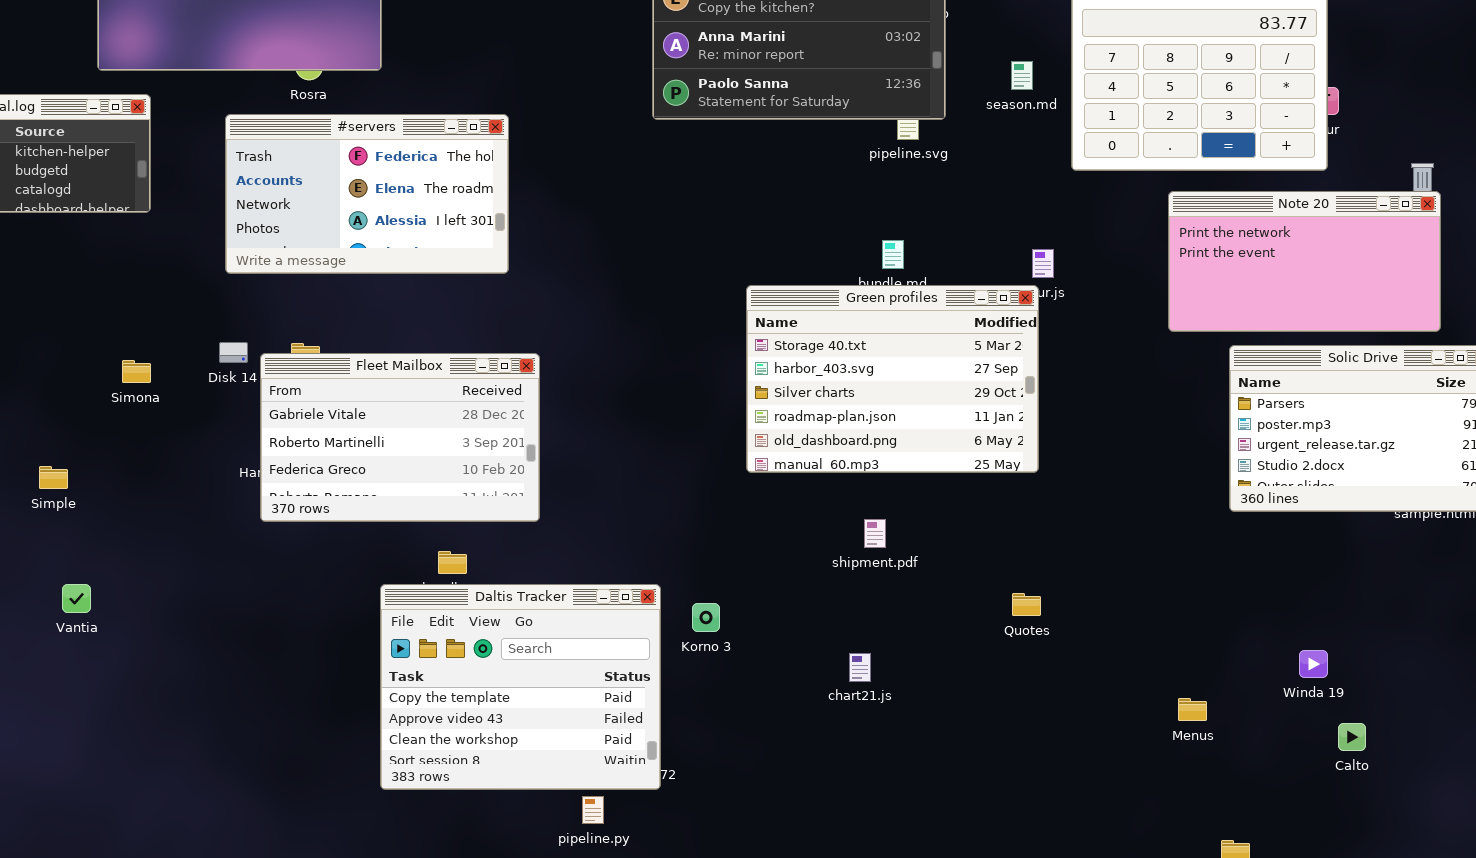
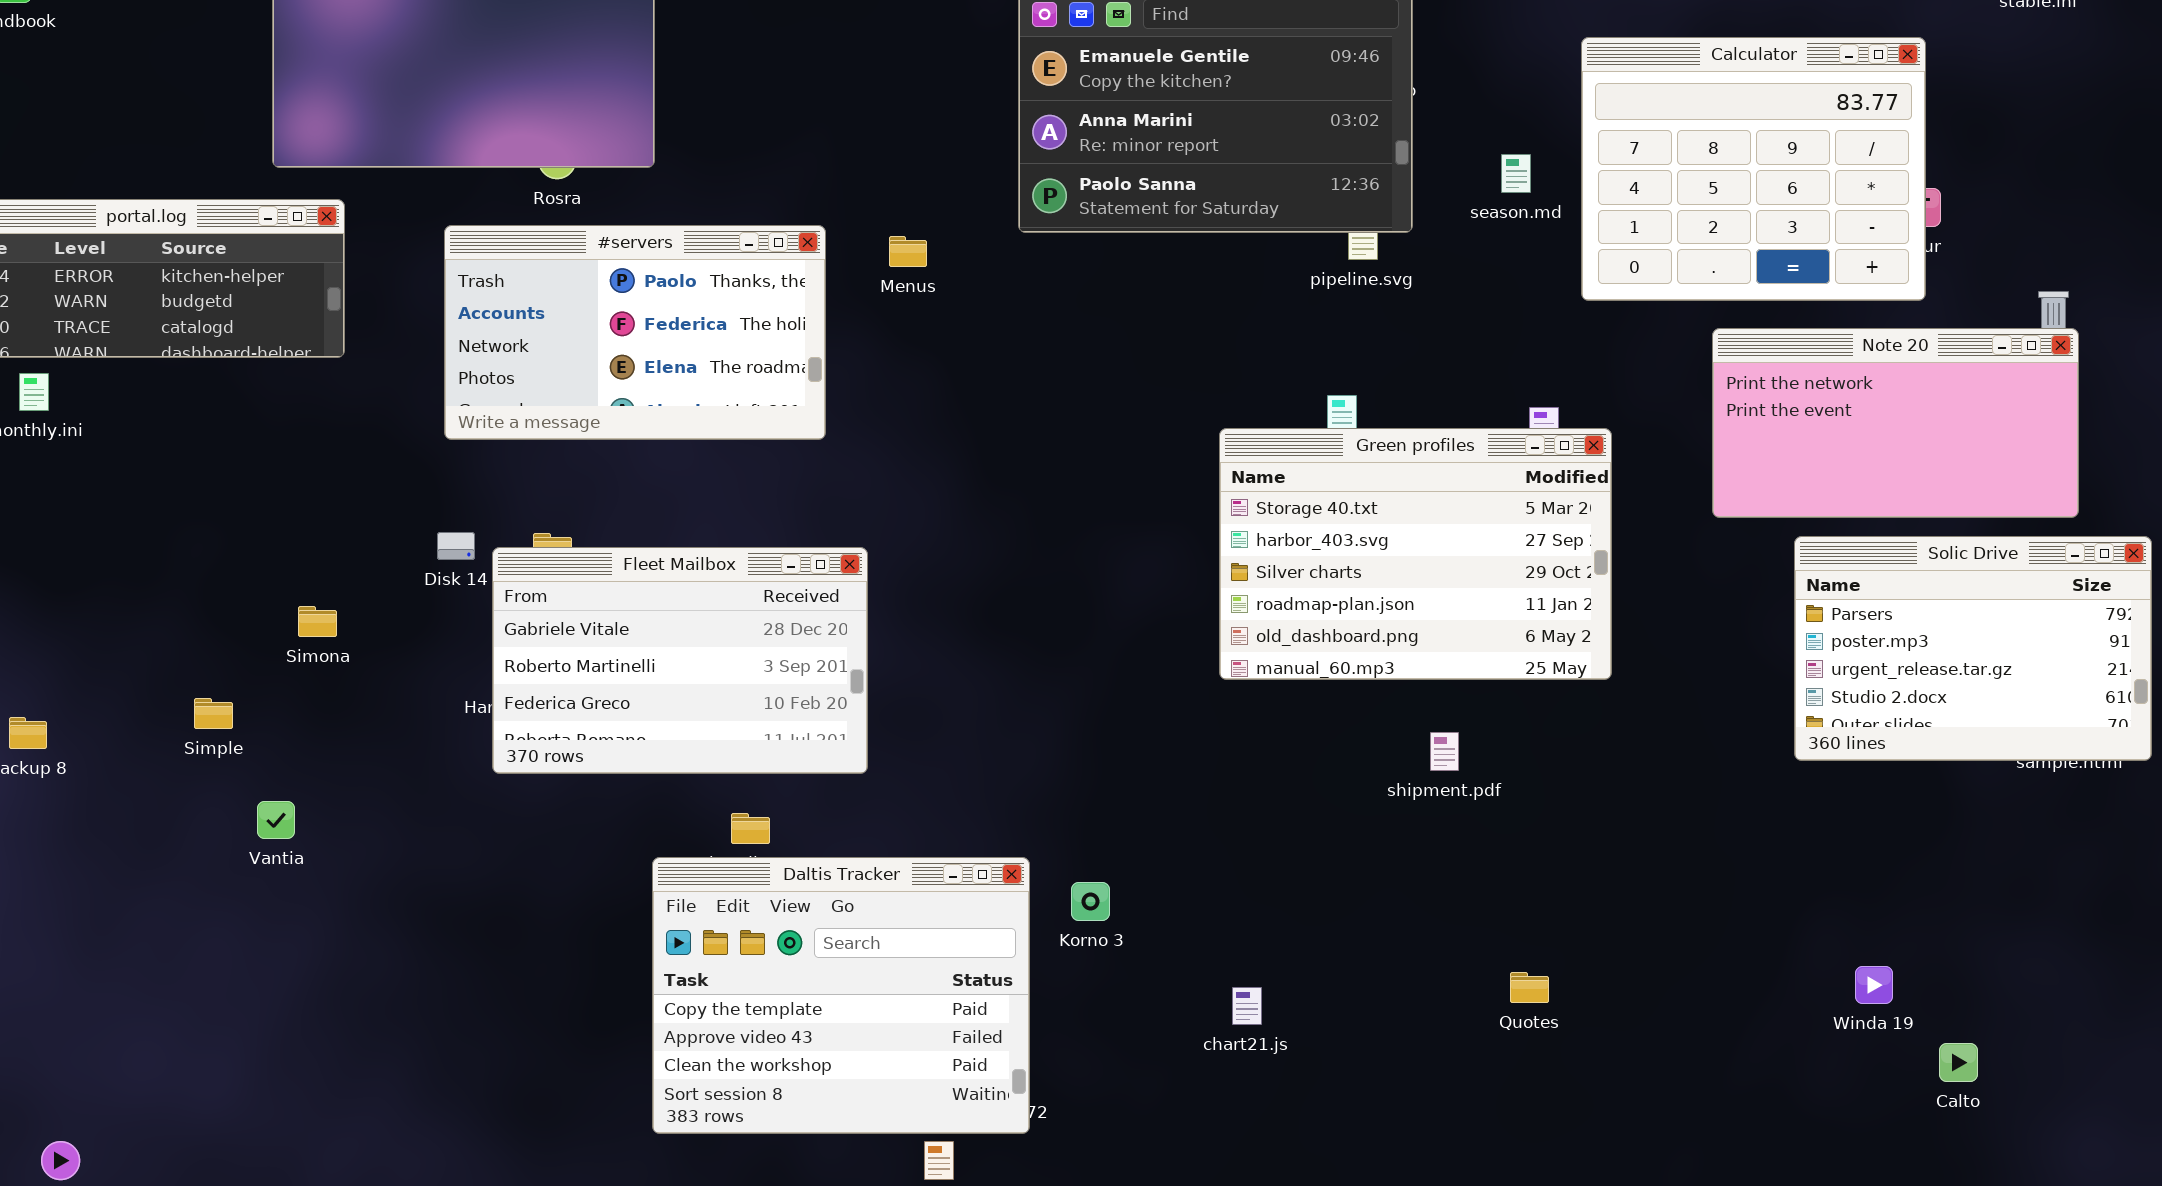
#servers: [225,114,509,274] -> [444,225,826,440], scrolled up 1 row
Green profiles: [746,285,1039,473] -> [1219,428,1612,680], moved
Simona: [122,360,151,383] -> [298,606,337,637], moved
shipment.pdf: [864,519,886,548] -> [1430,732,1459,771], moved
Vantia: [62,584,91,613] -> [257,801,295,839], moved
Quotes: [1012,593,1041,616] -> [1510,972,1549,1003], moved
Winda 19: [1299,650,1328,678] -> [1855,966,1893,1004], moved
chart21.js: [849,653,871,682] -> [1232,987,1262,1025], moved
Menus: [1178,698,1207,721] -> [889,236,927,267], moved

